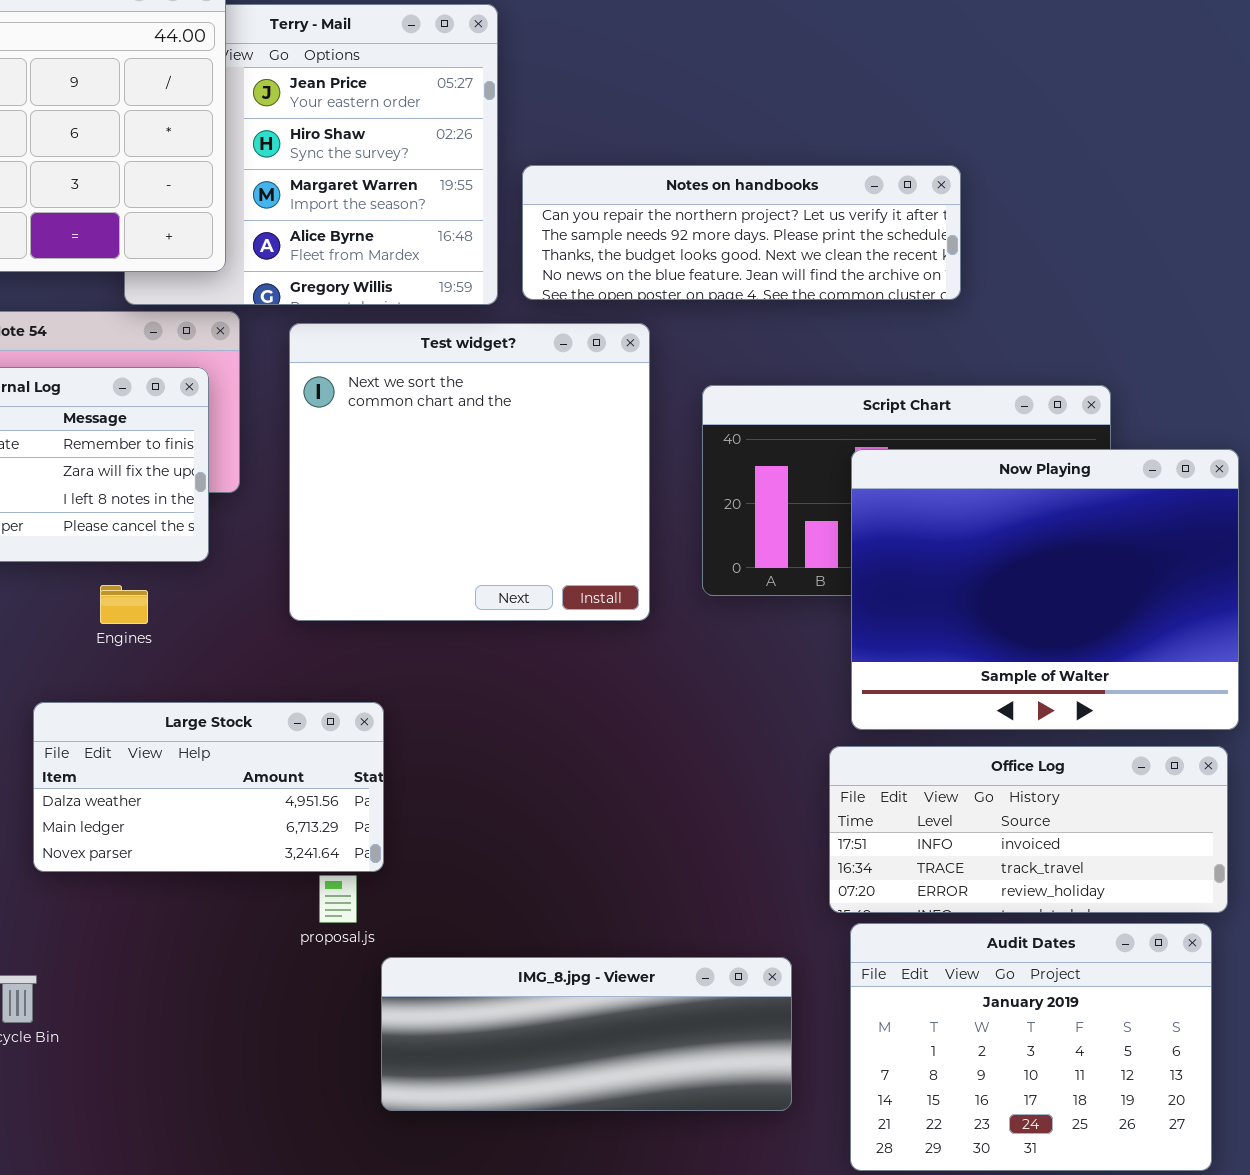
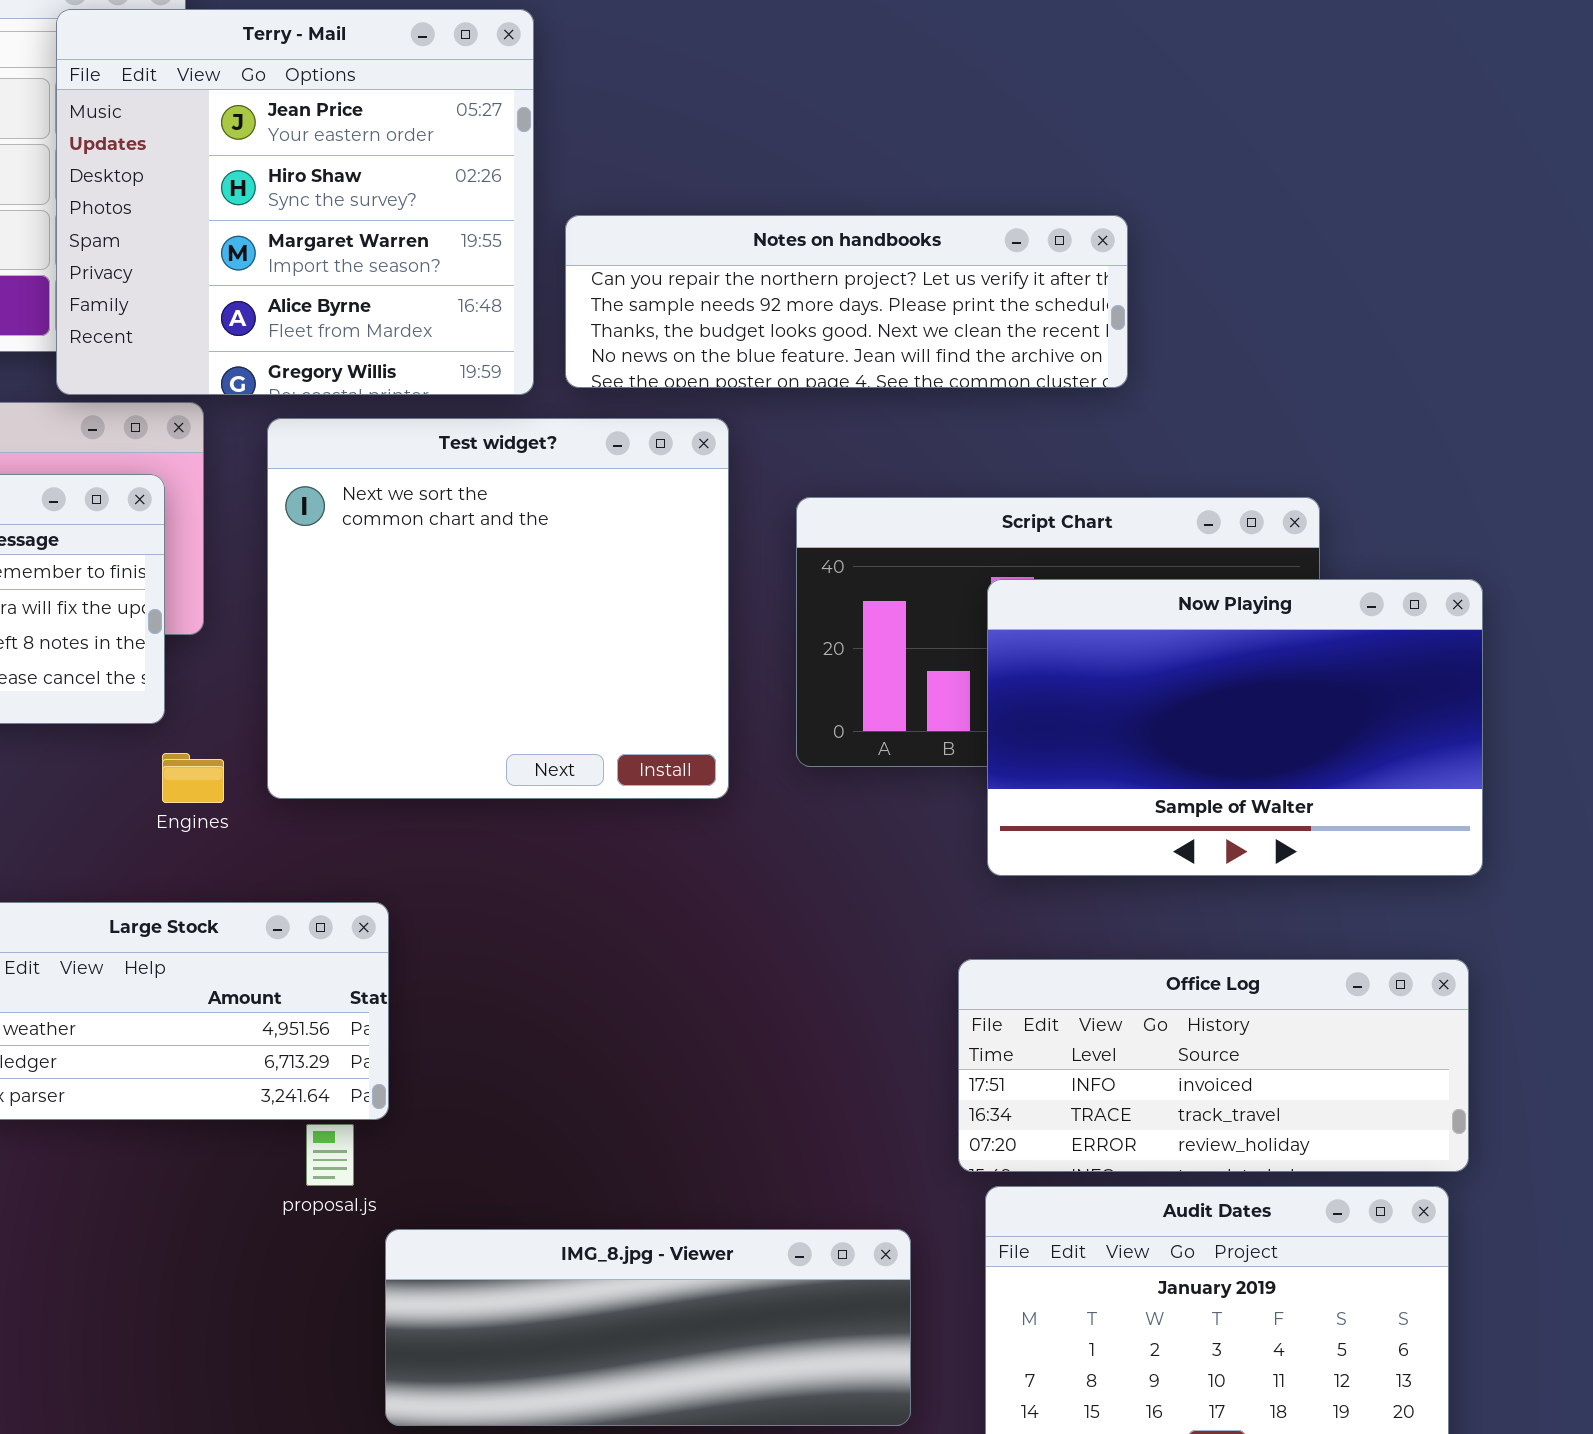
Terry - Mail: [124,4,498,305] -> [56,9,534,395], raised
Now Playing: [851,449,1239,730] -> [987,579,1483,876], resized
Engines: [100,585,148,624] -> [162,753,224,803], moved

